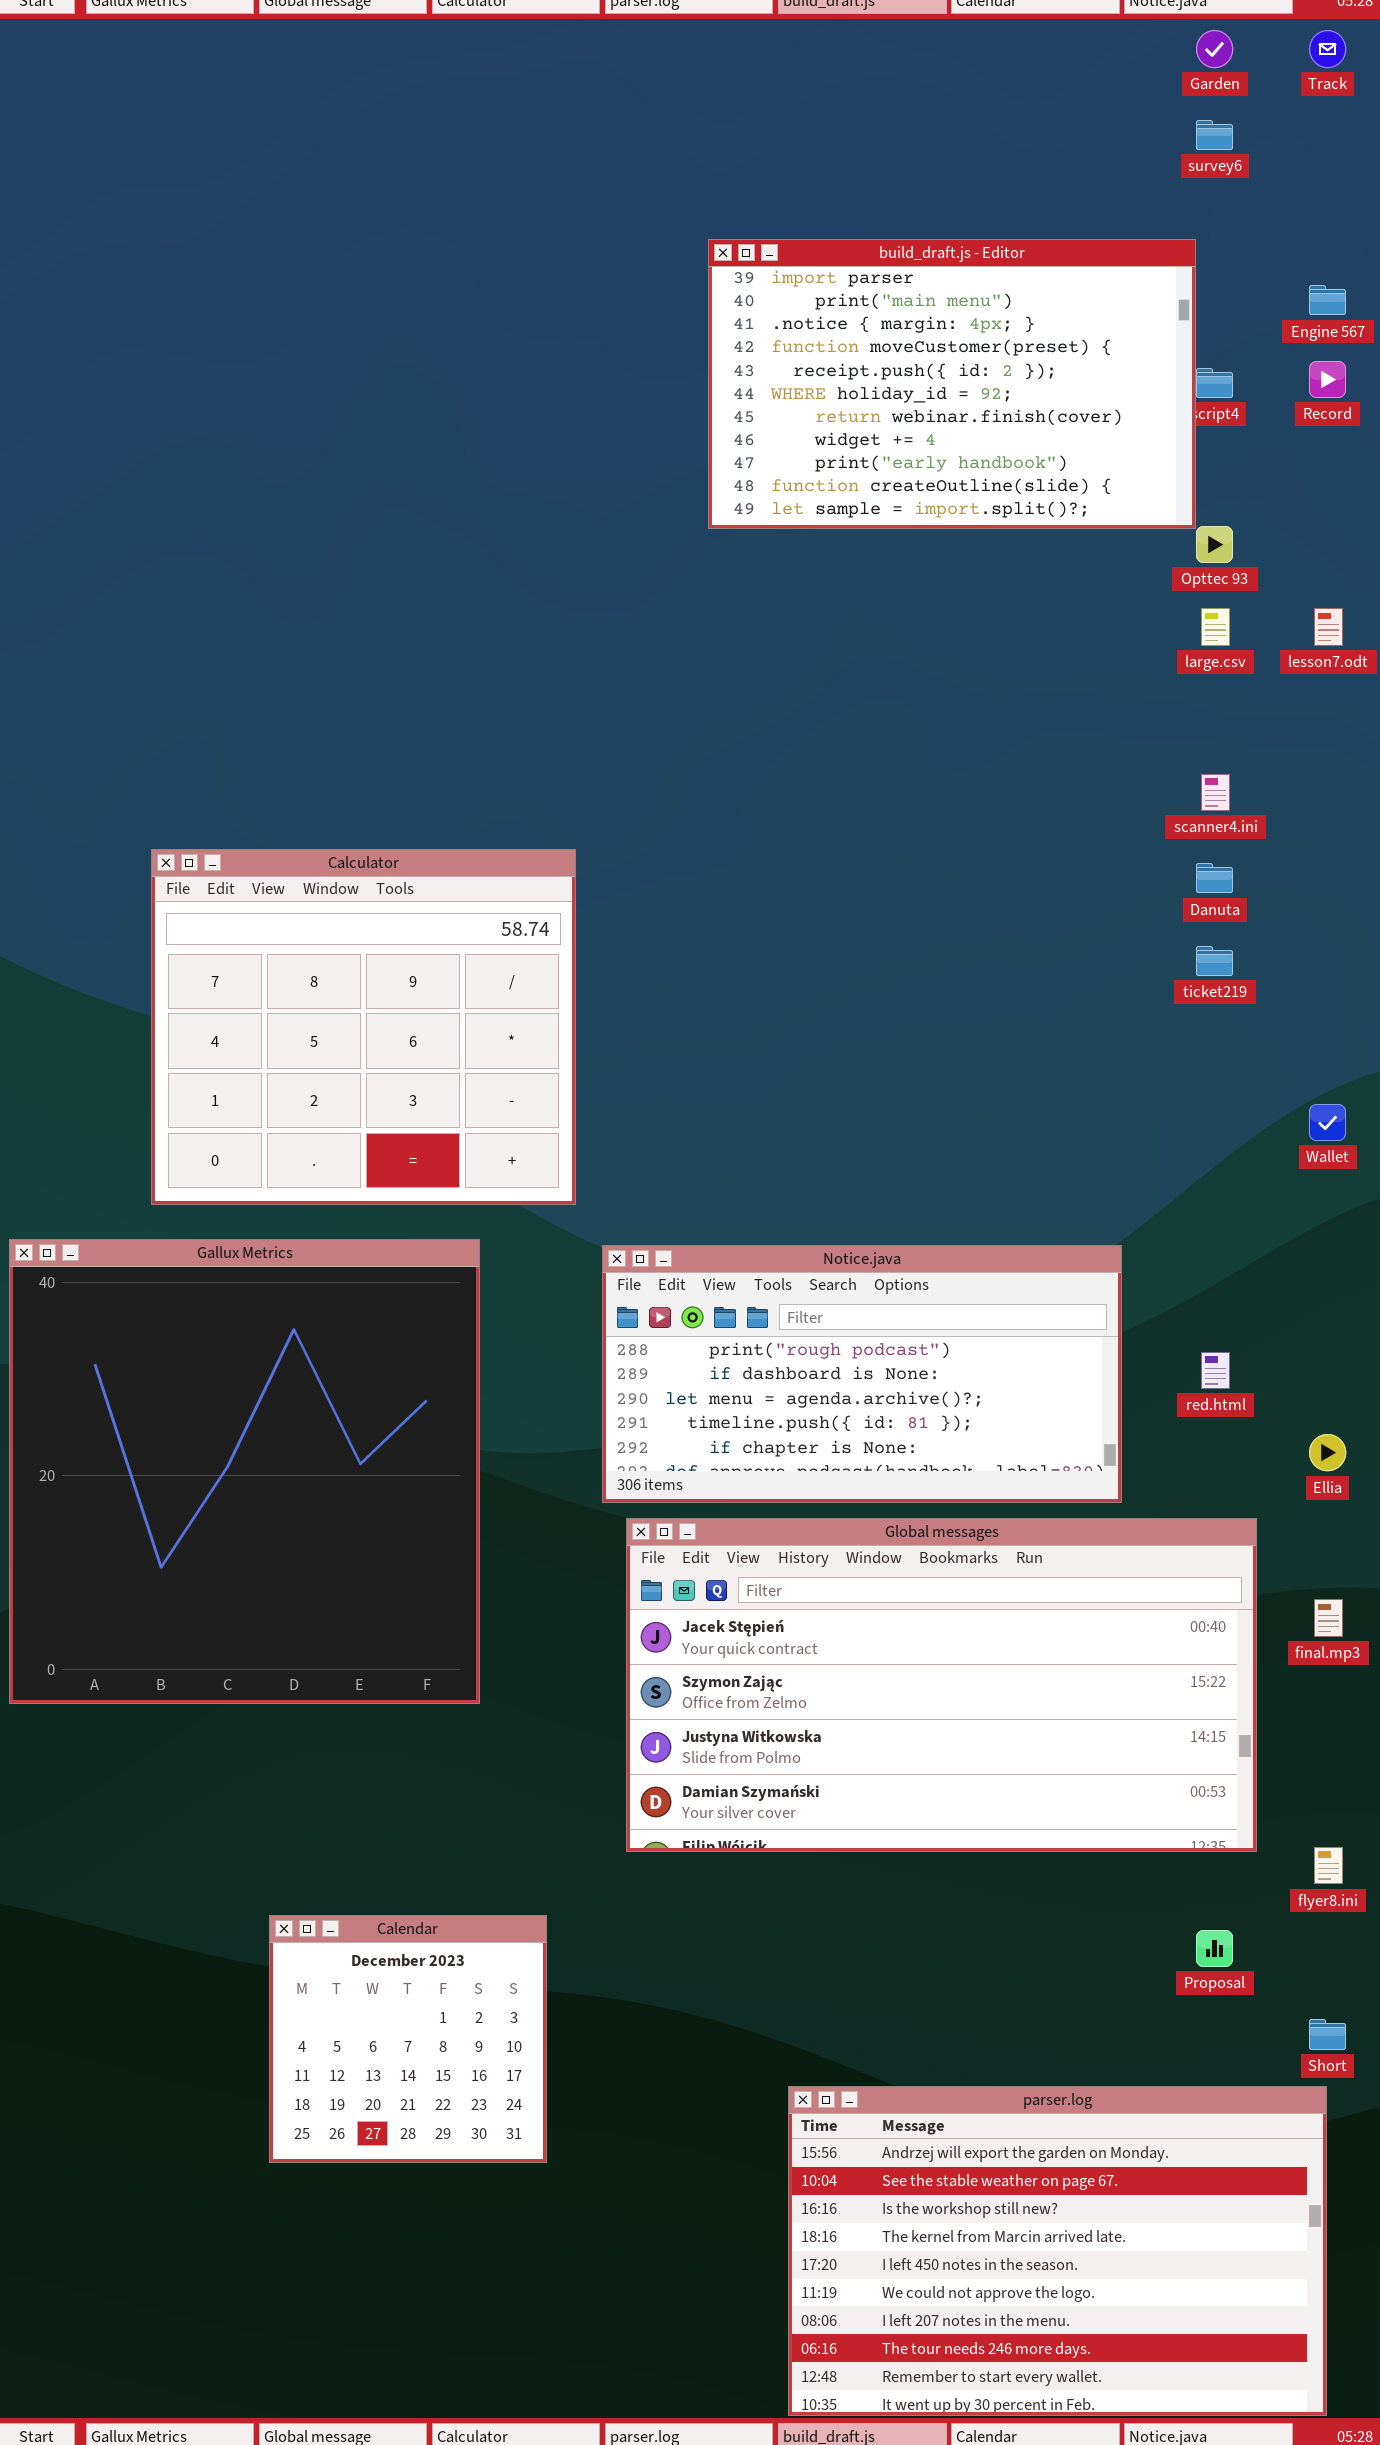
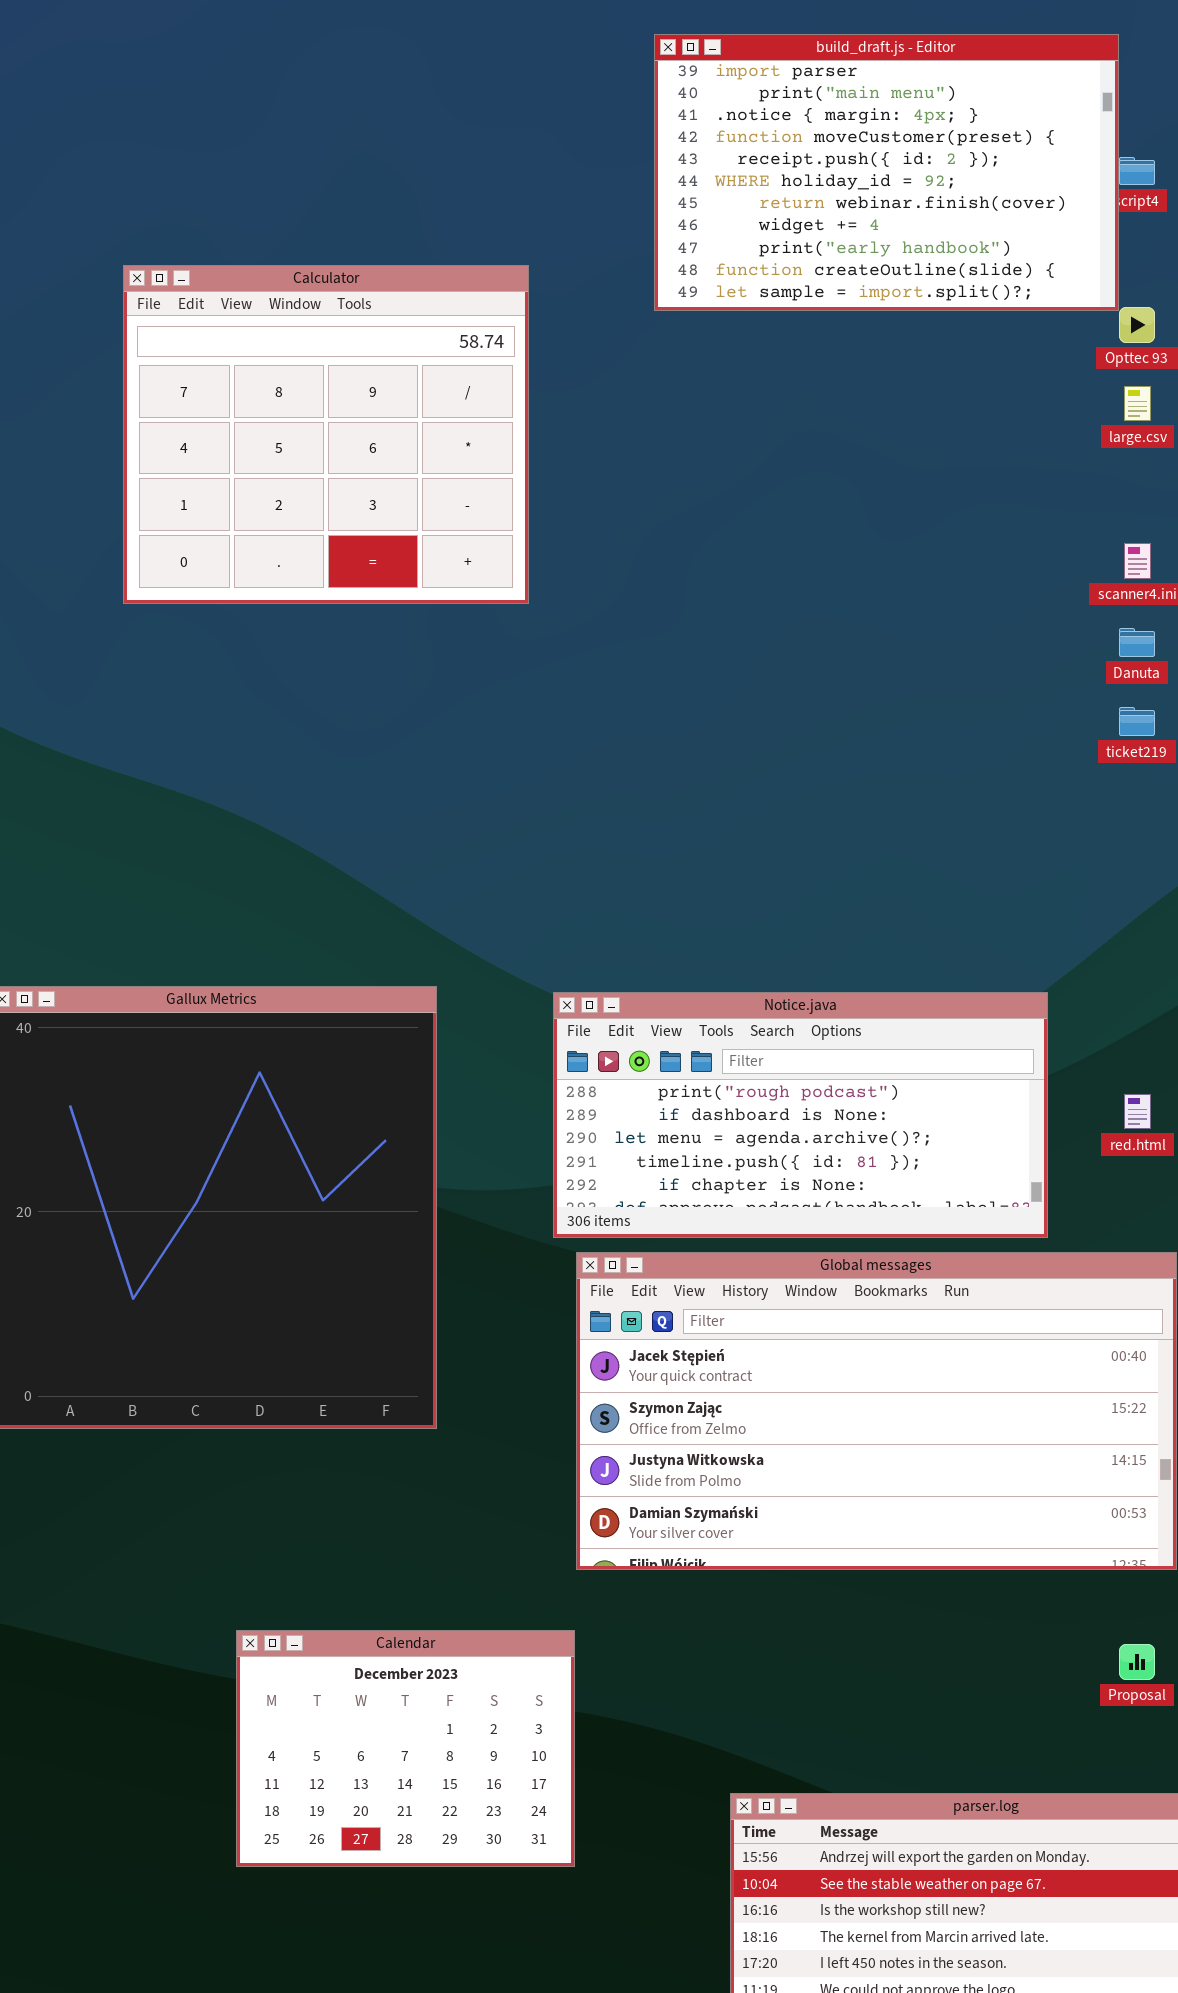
Calculator: [151,849,576,1205] -> [123,265,529,604], moved
Calendar: [269,1915,547,2163] -> [236,1630,575,1867], resized

